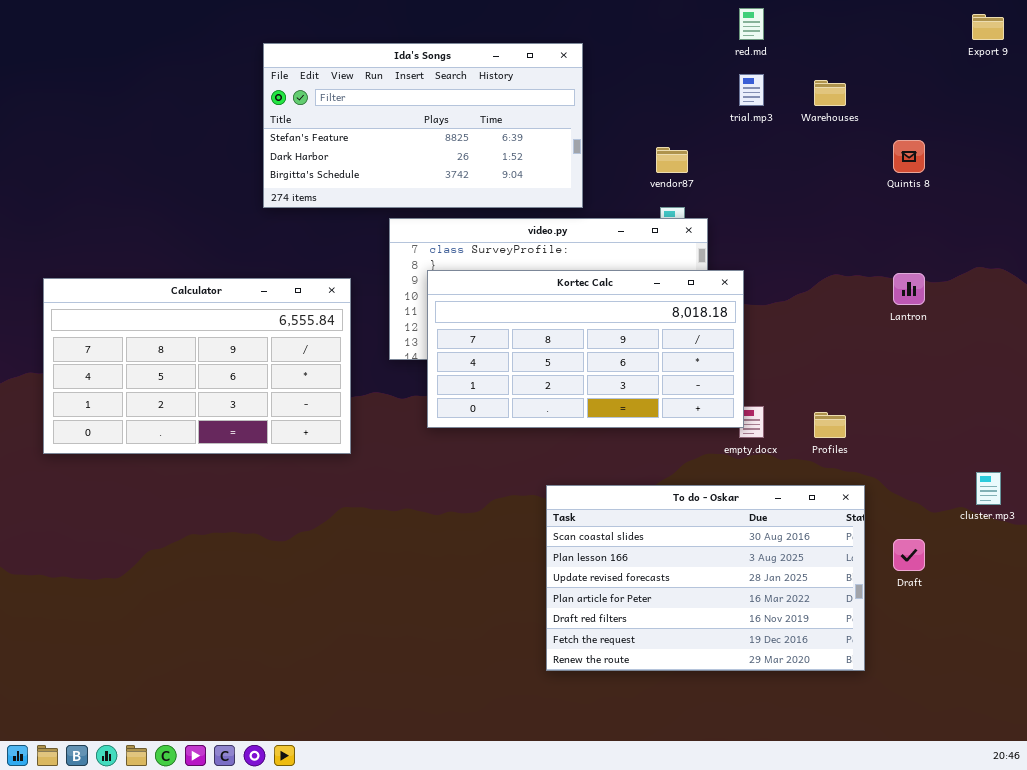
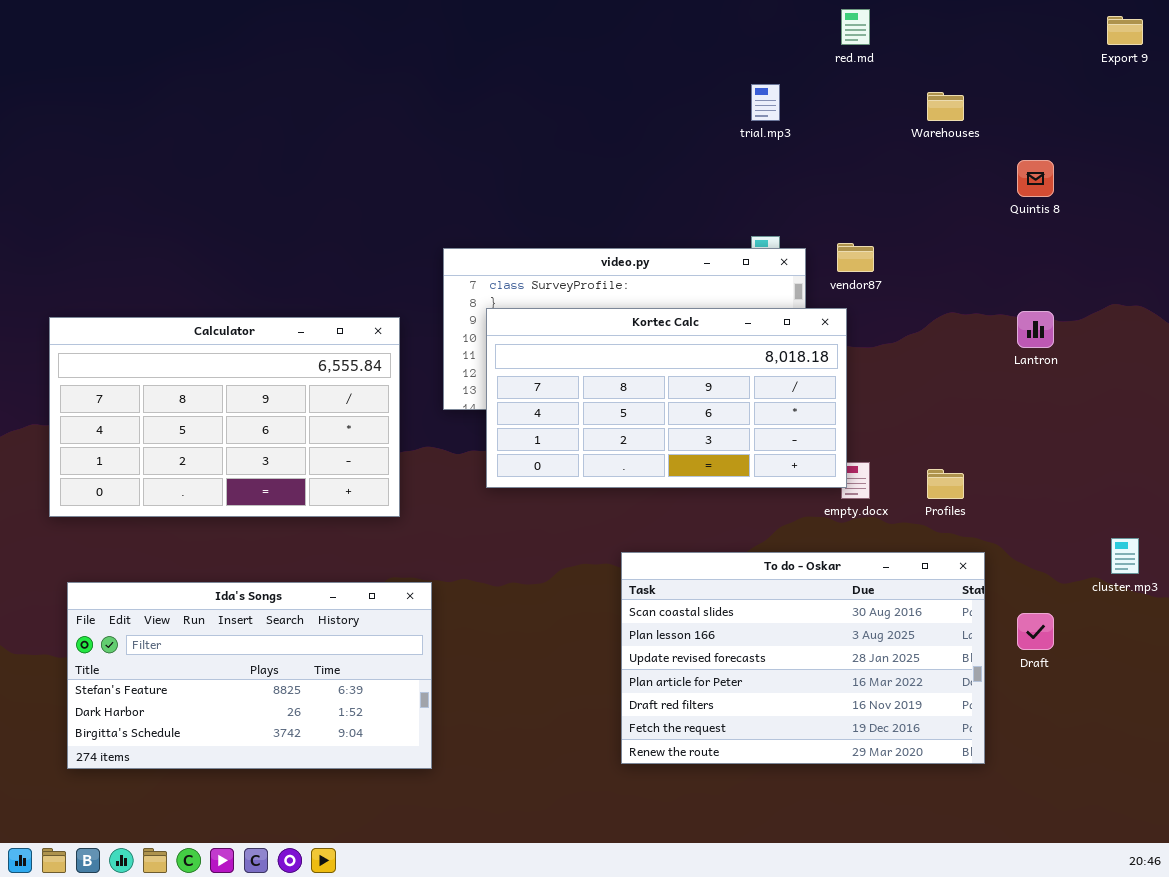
Ida's Songs: [263,43,583,208] -> [67,582,432,769], moved
trial.mp3: [739,74,764,106] -> [751,84,780,121], moved
vendor87: [656,147,688,173] -> [837,243,874,272], moved

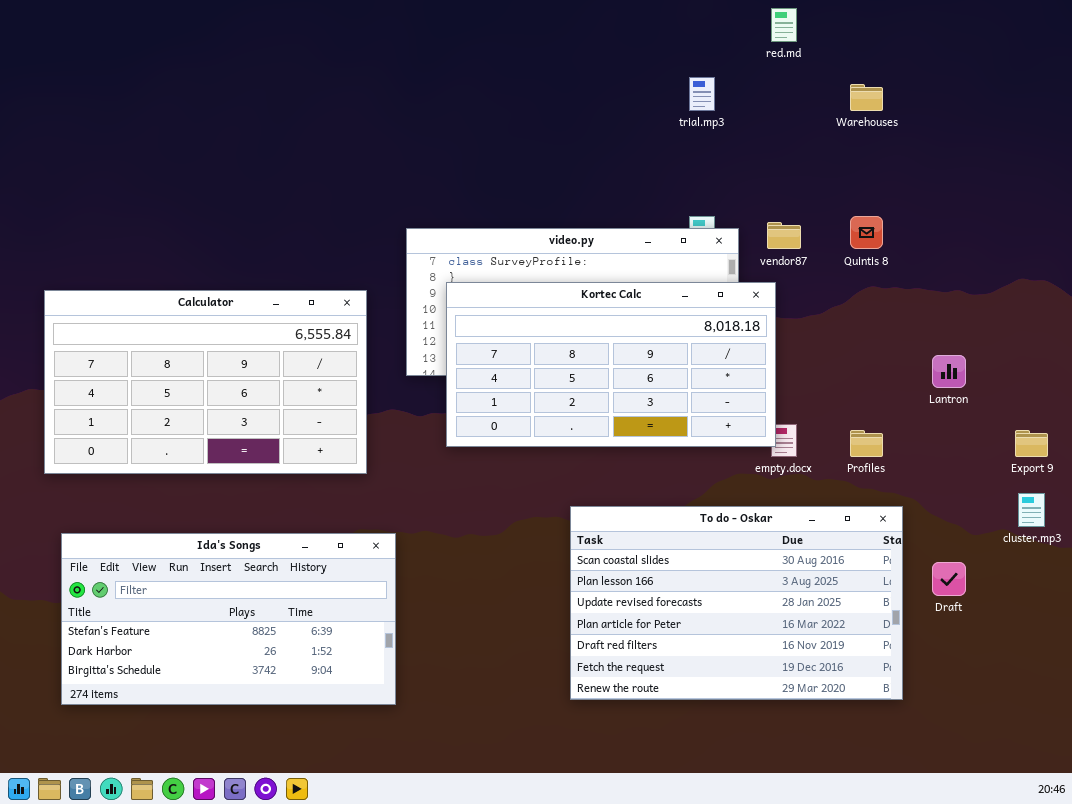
Export 9: [1107,16,1143,45] -> [1015,430,1048,457], moved
Quintis 8: [1017,160,1054,197] -> [850,216,883,249], moved
Lantron: [1017,311,1054,348] -> [932,355,966,388], moved

